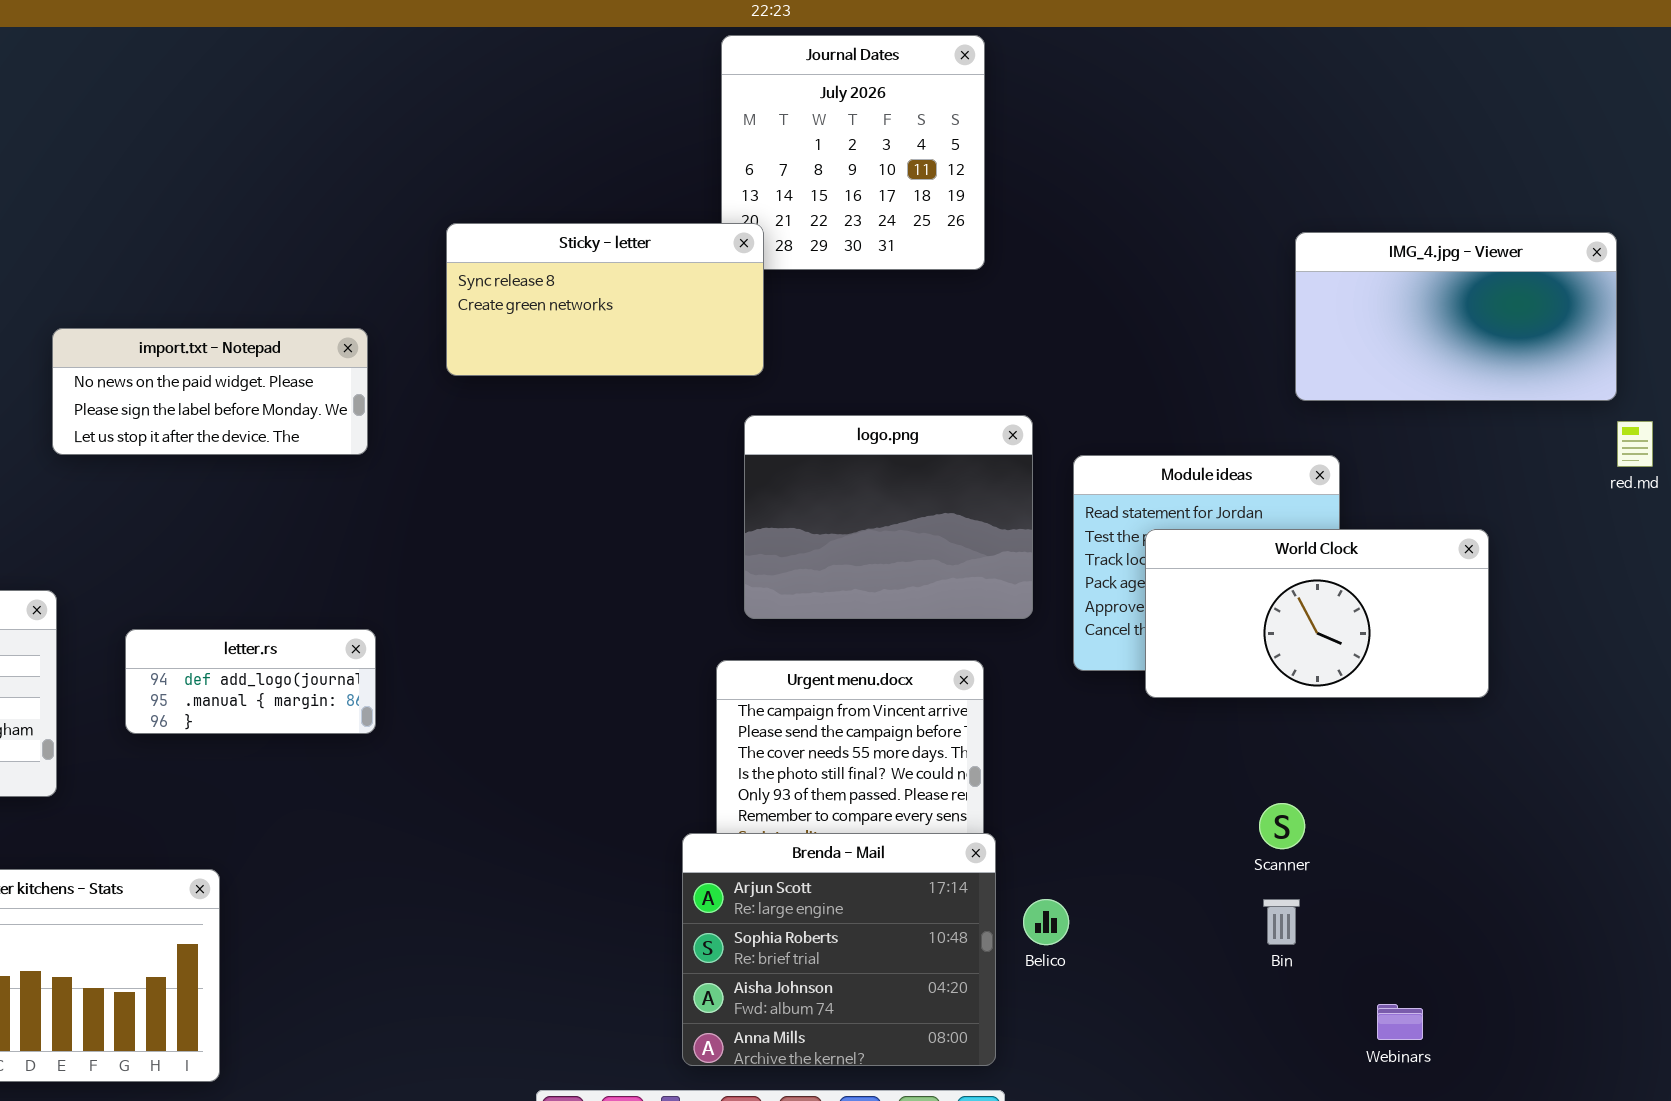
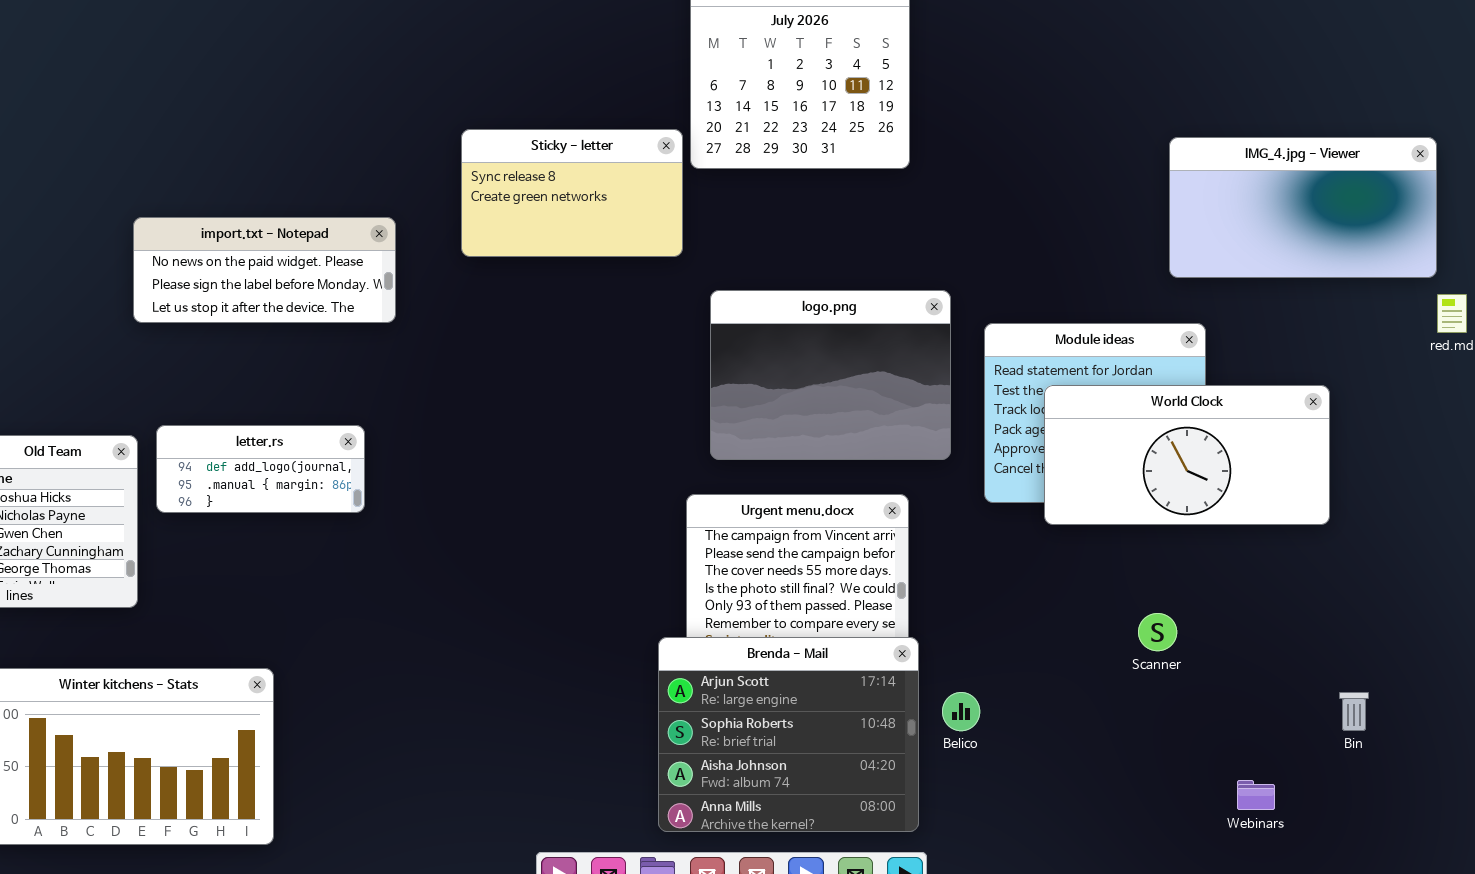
Sticky - letter: [446,223,764,376] -> [461,129,683,257], resized
letter.rs: [125,629,376,734] -> [156,425,365,513], moved
Bin: [1263,899,1300,945] -> [1339,692,1369,731], moved

